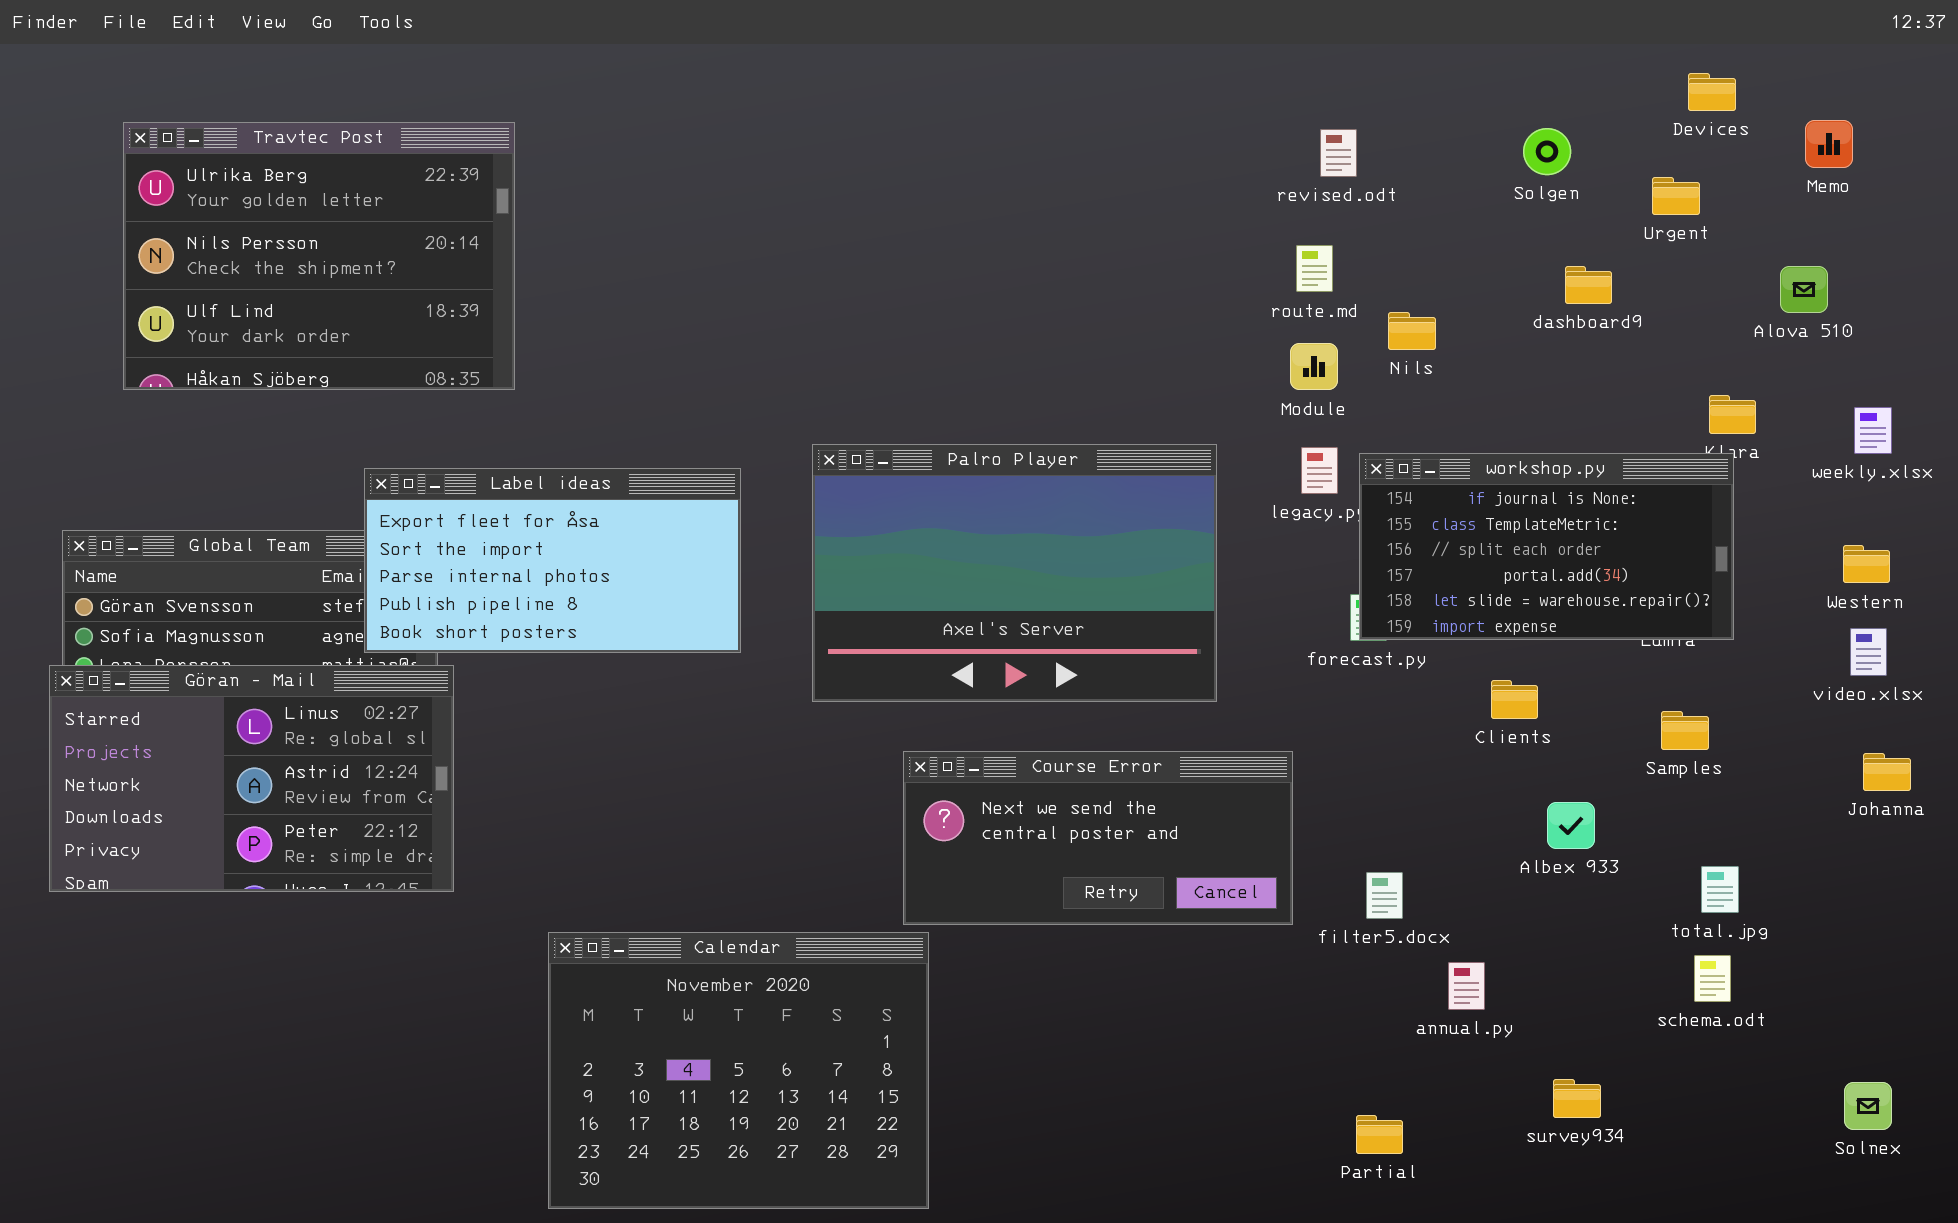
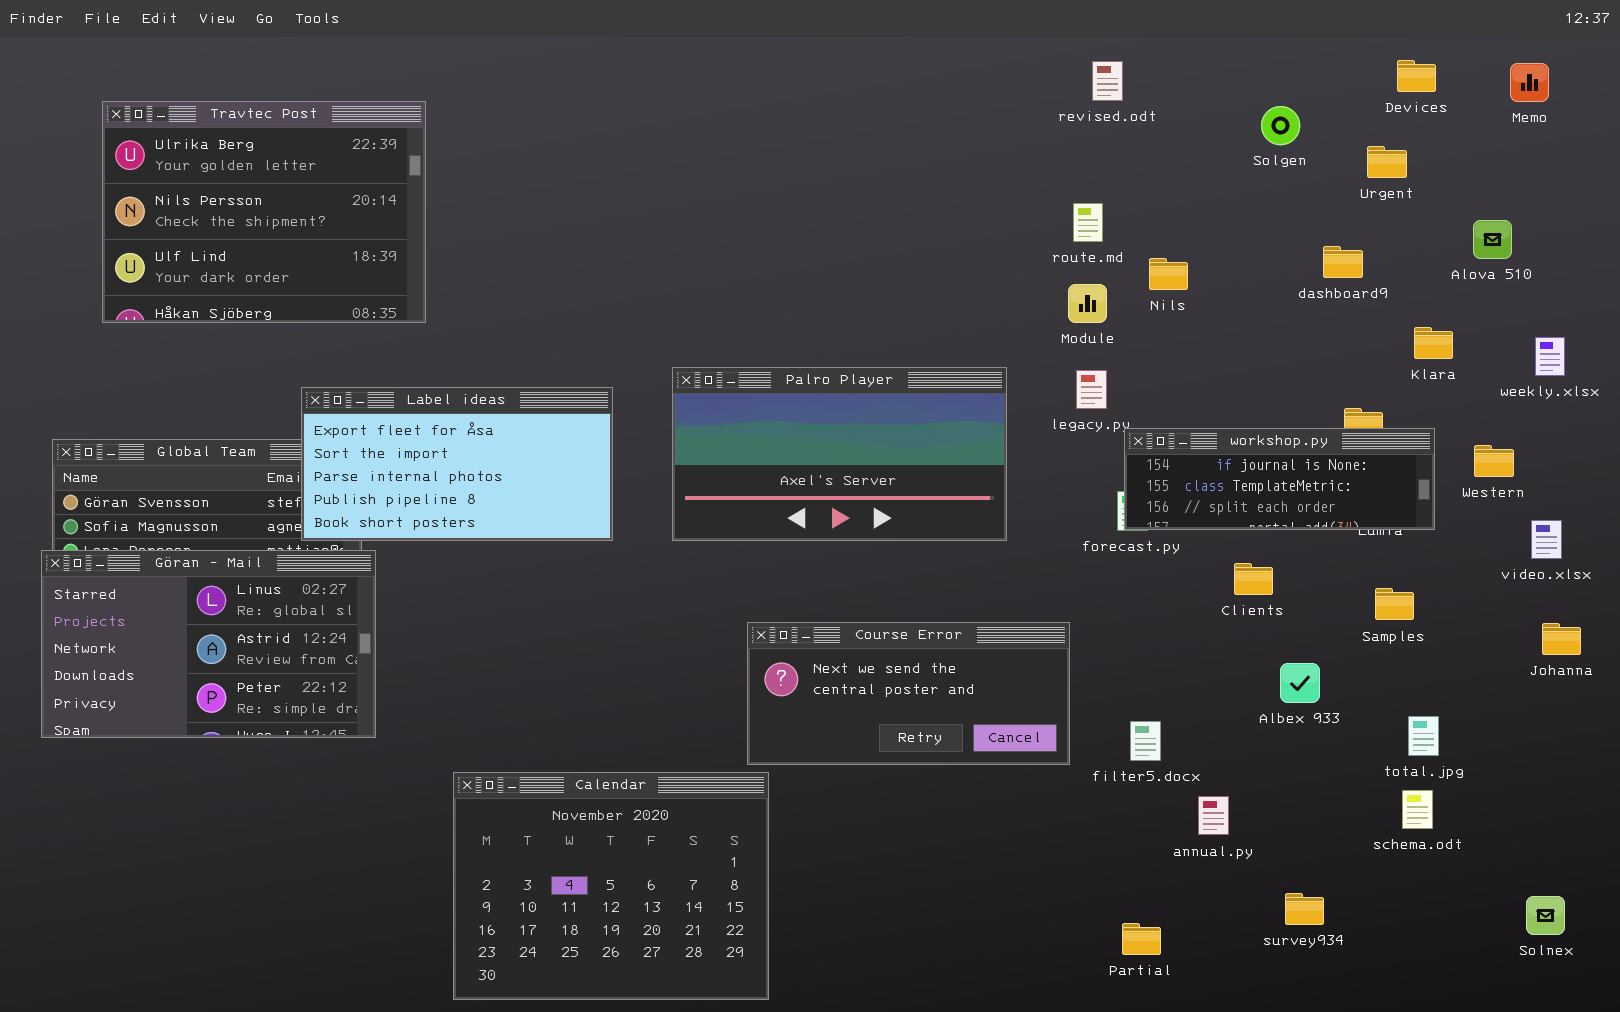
Memo: [1805,120,1853,168] -> [1510,63,1549,102], moved
revised.odt: [1320,129,1357,177] -> [1092,61,1123,101], moved
dashboard9: [1565,266,1612,304] -> [1323,246,1363,278], moved
Palro Player: [812,444,1217,702] -> [672,367,1007,541], resized
workshop.py: [1359,453,1734,640] -> [1124,428,1435,530], resized
Western: [1843,545,1890,583] -> [1474,445,1514,477], moved

